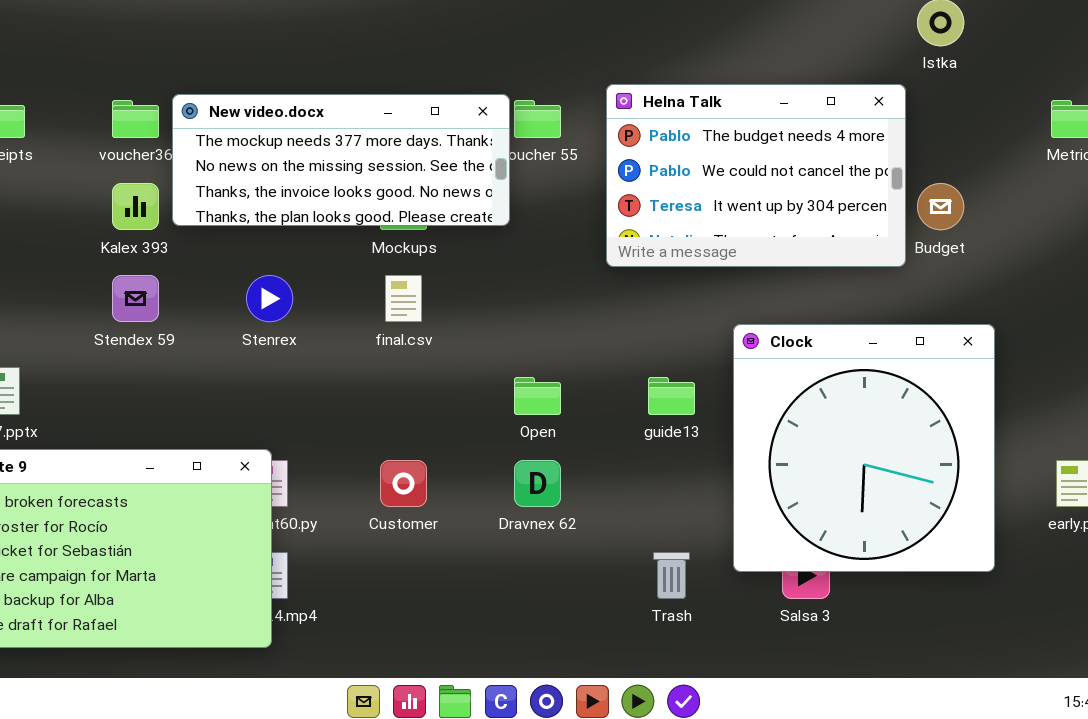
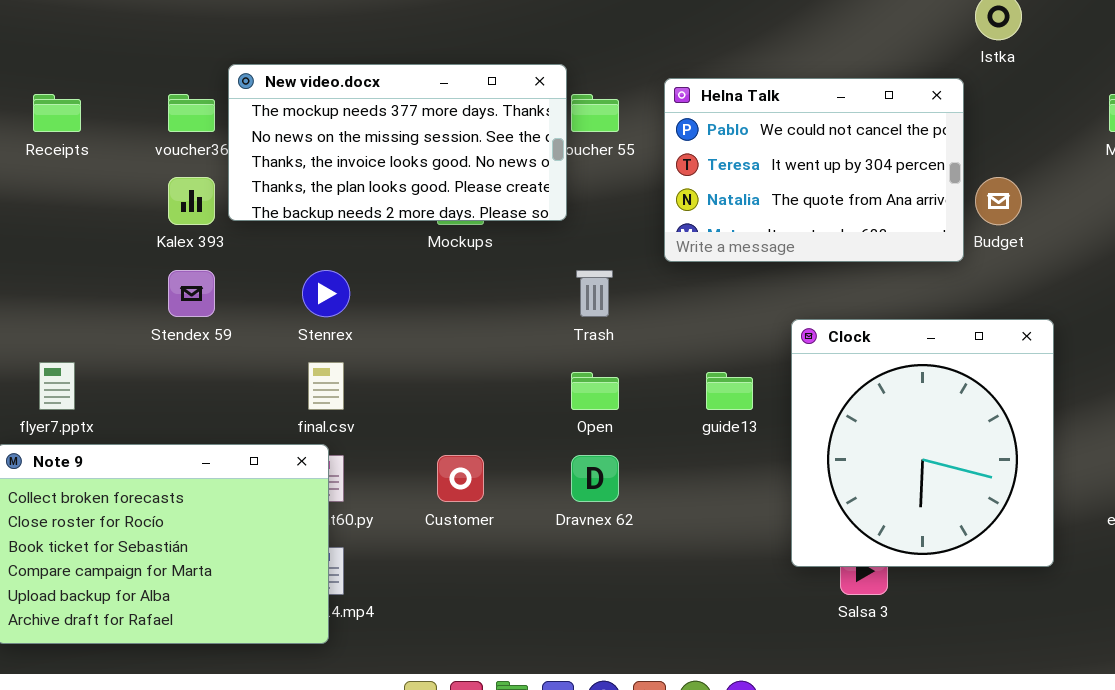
Helna Talk: [606,84,906,267] -> [664,78,964,262], scrolled down 1 row
New video.docx: [172,94,510,226] -> [228,64,567,221], resized
final.csv: [385,275,422,322] -> [308,362,344,410], moved
Trash: [653,552,690,599] -> [576,270,613,317], moved

